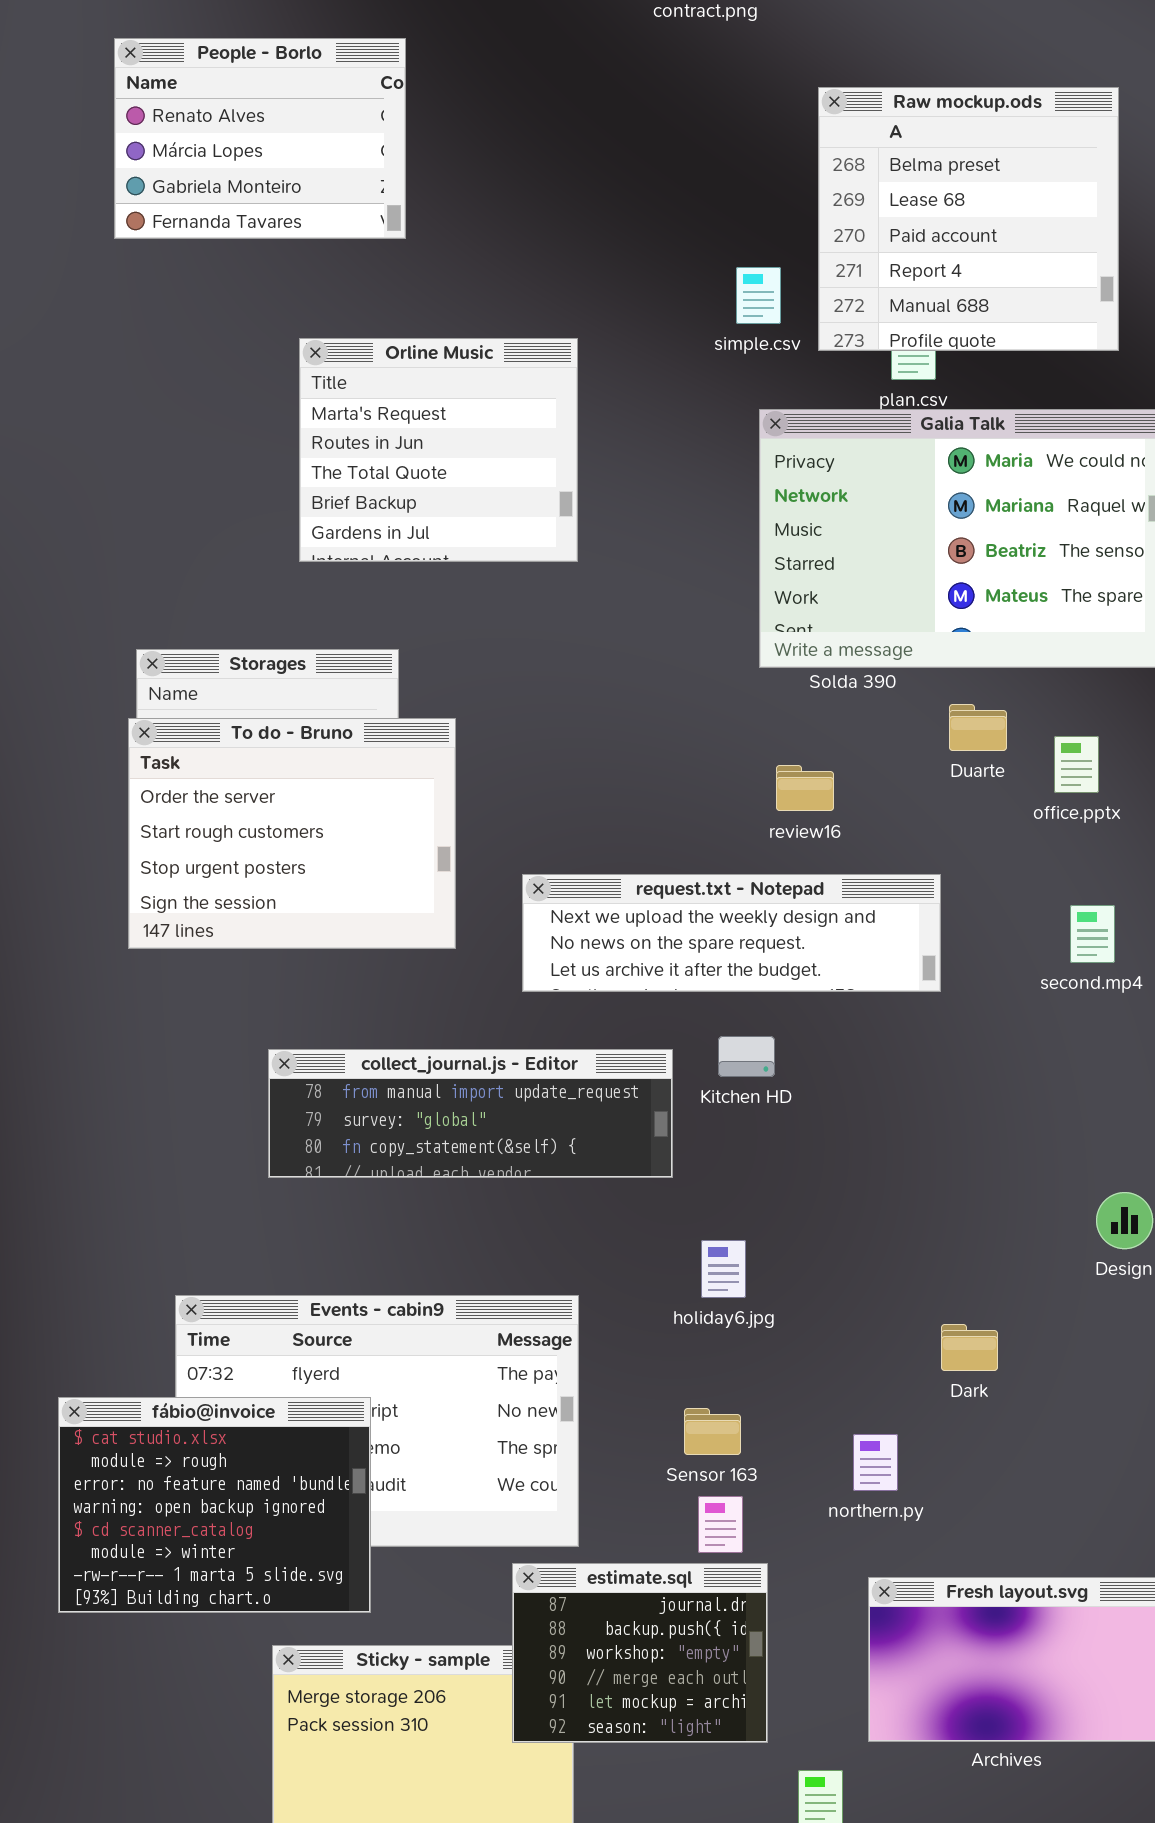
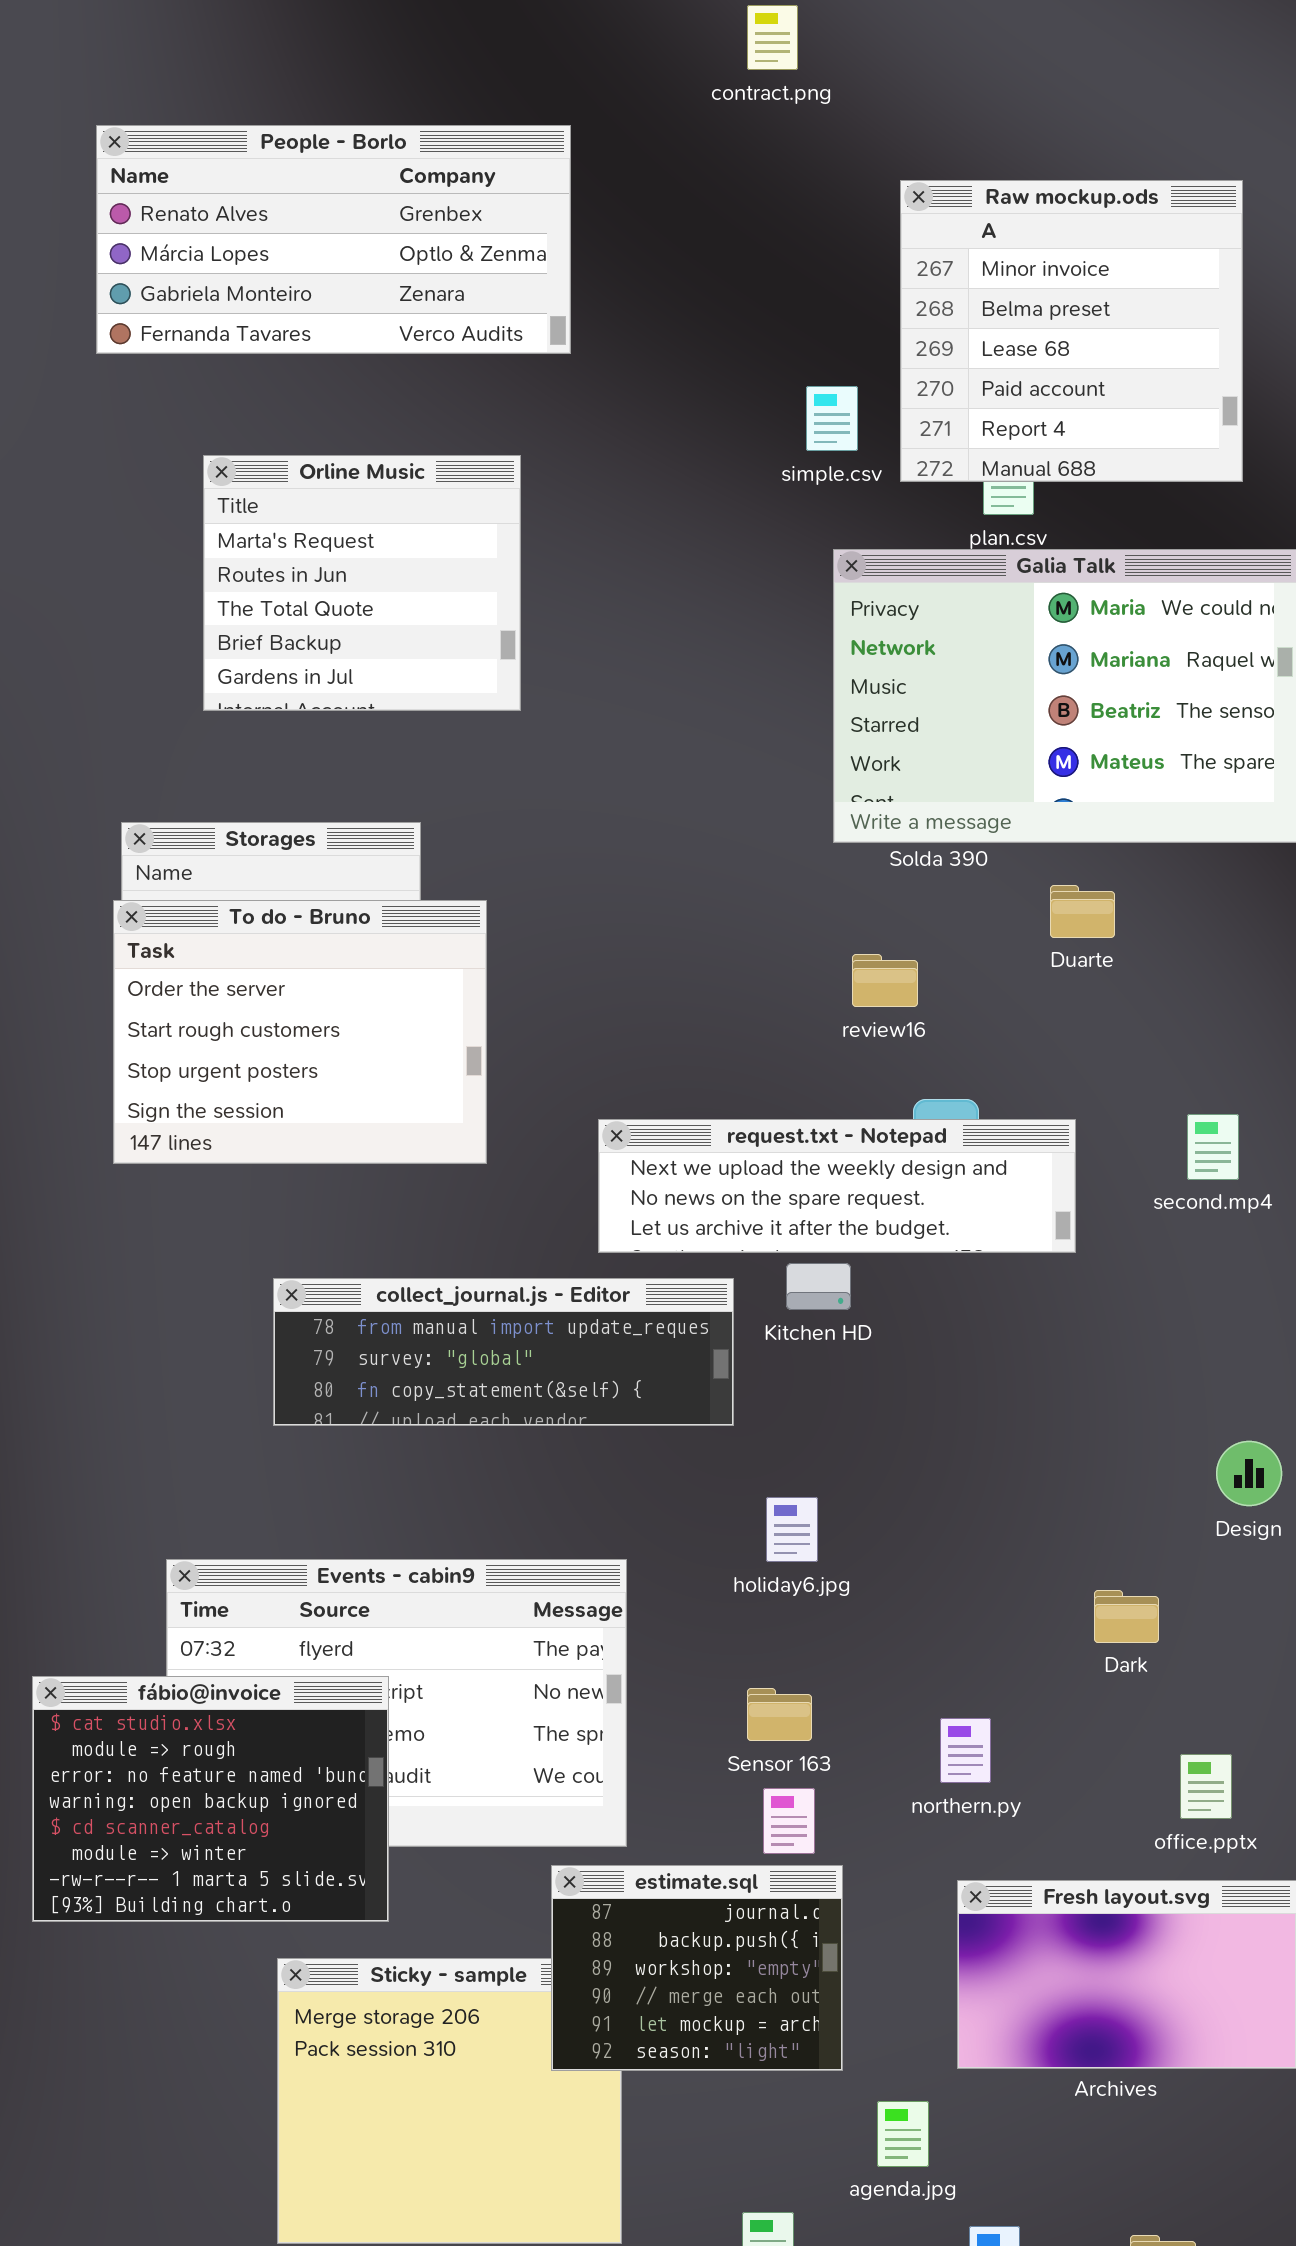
People - Borlo: [114,38,406,239] -> [96,125,571,354], resized
Raw mockup.ods: [818,87,1119,351] -> [900,180,1243,482], scrolled up 1 row
Orline Music: [299,338,578,562] -> [203,455,521,711], moved
office.pptx: [1054,736,1099,793] -> [1180,1754,1232,1819], moved
request.txt - Notepad: [522,874,941,992] -> [598,1119,1076,1253], moved
Dark: [941,1324,998,1371] -> [1094,1590,1159,1643], moved

